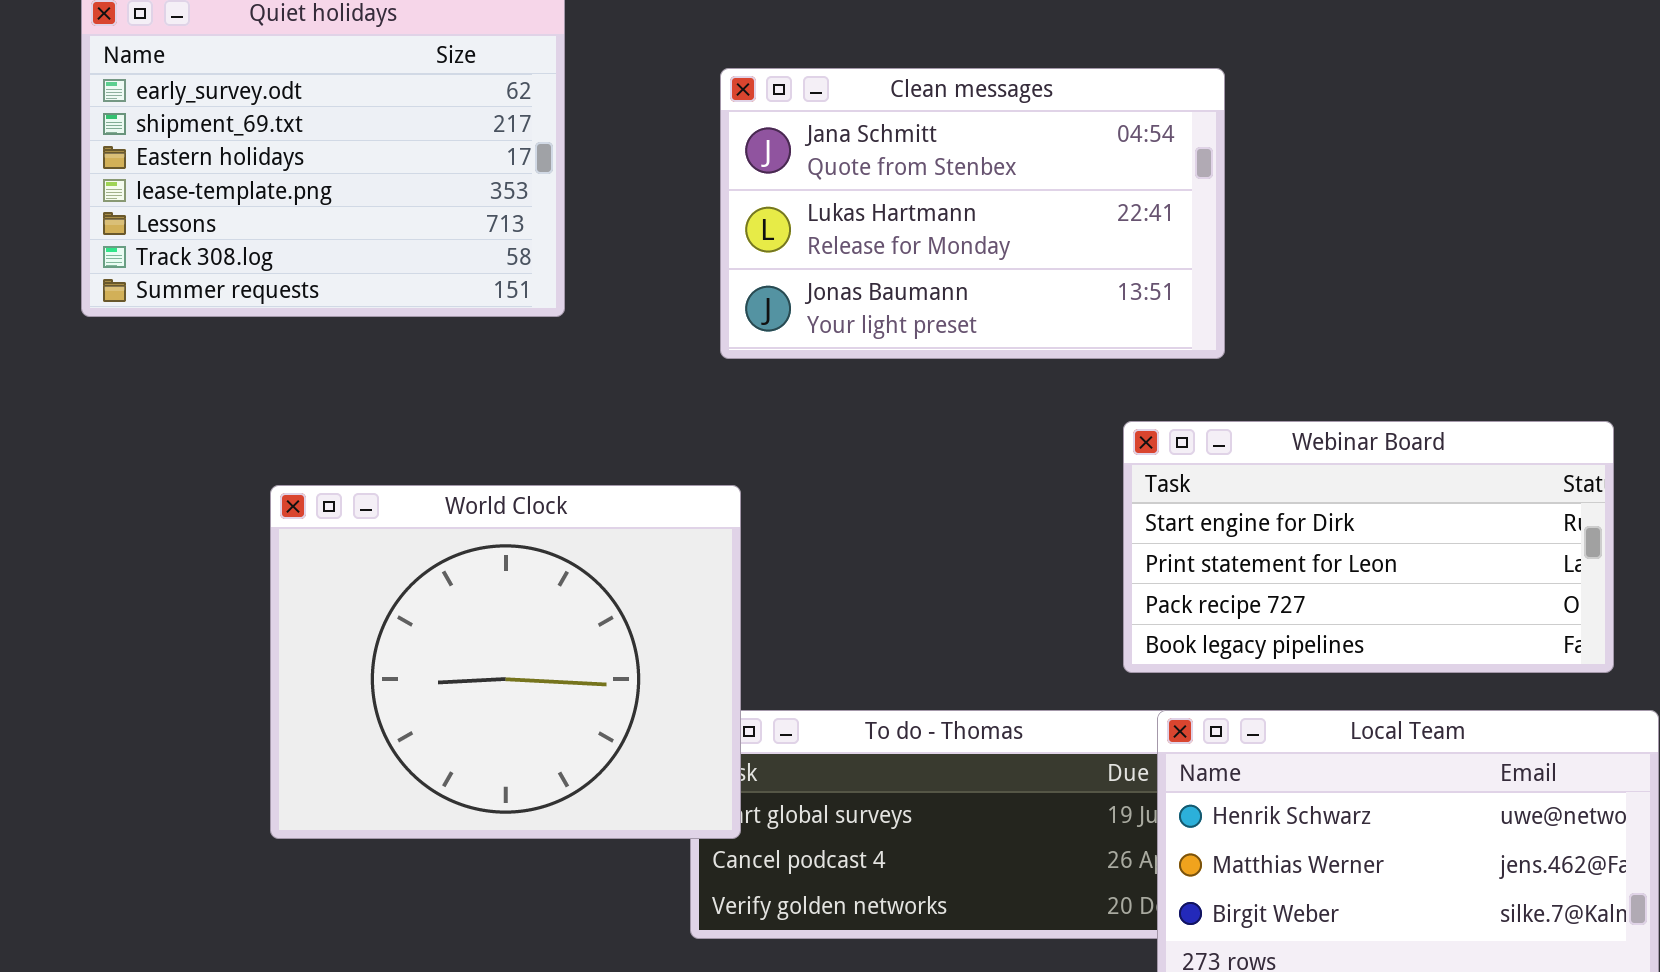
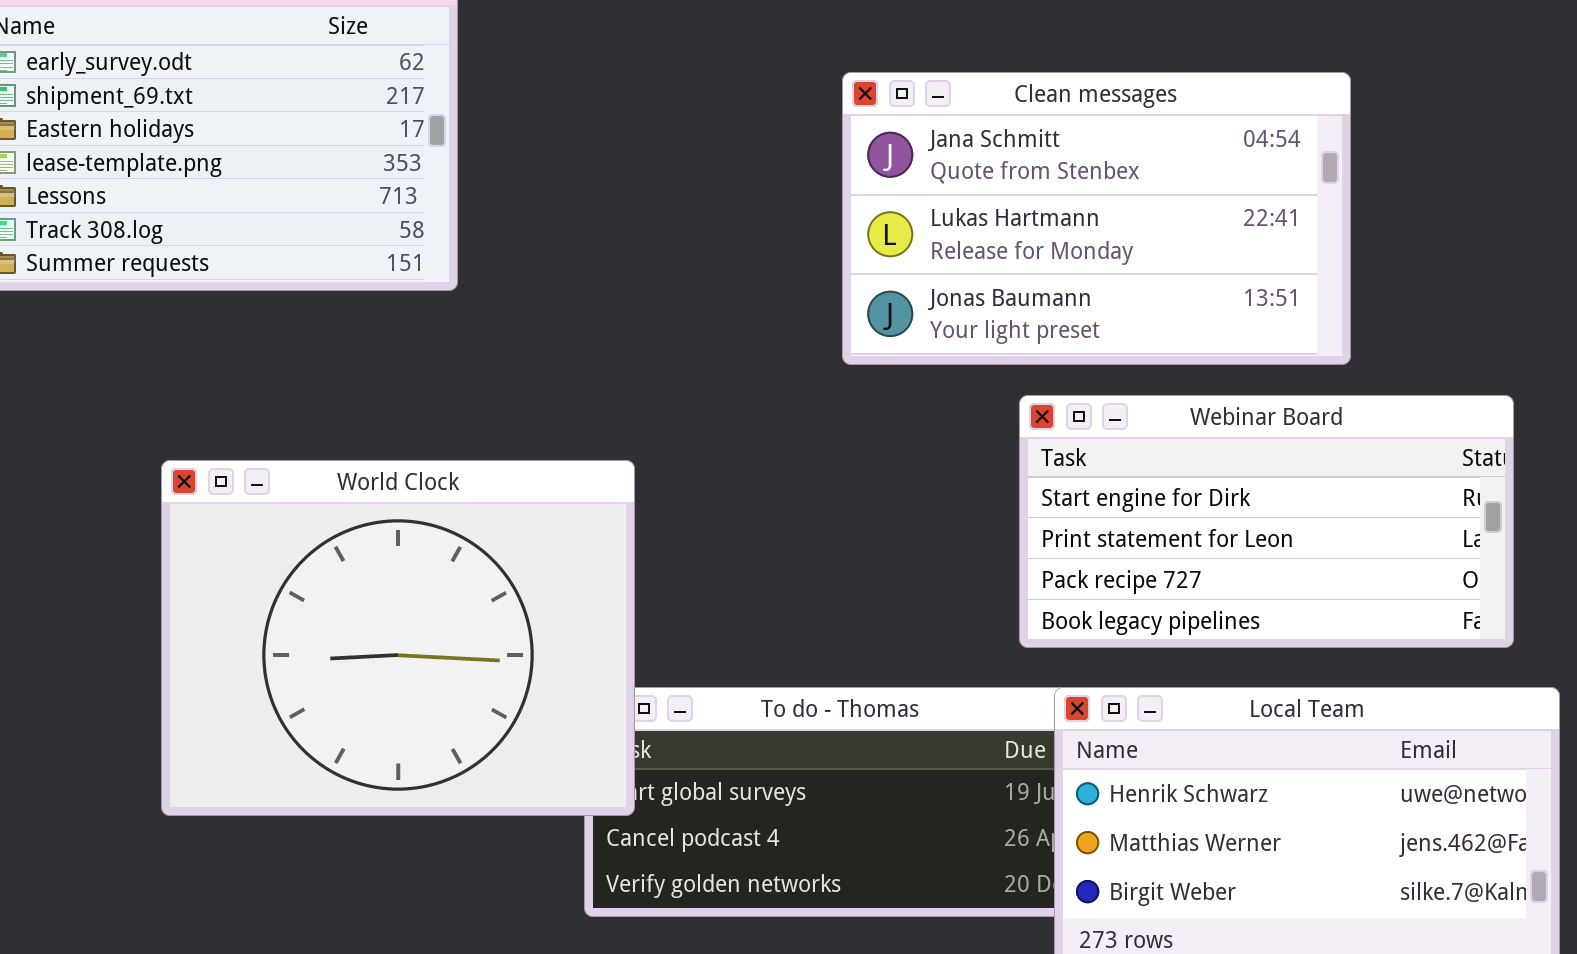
Clean messages: [720,68,1225,359] -> [842,72,1351,365], moved

